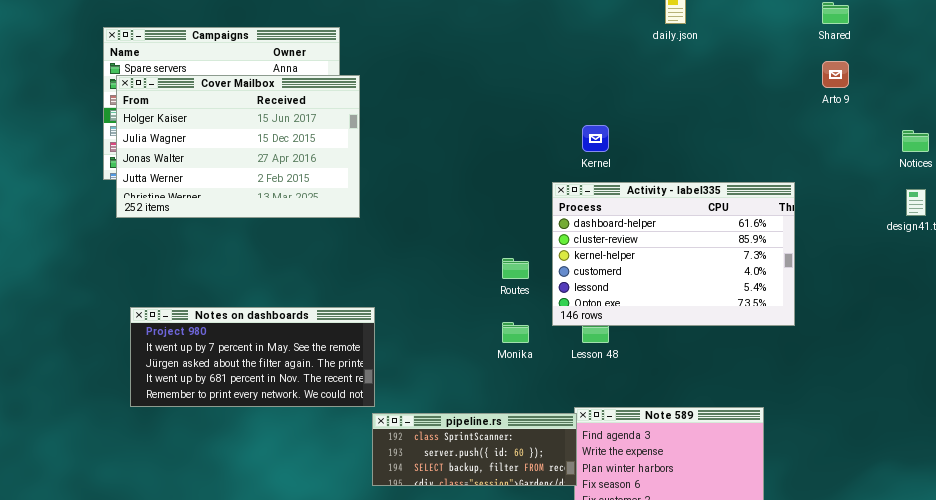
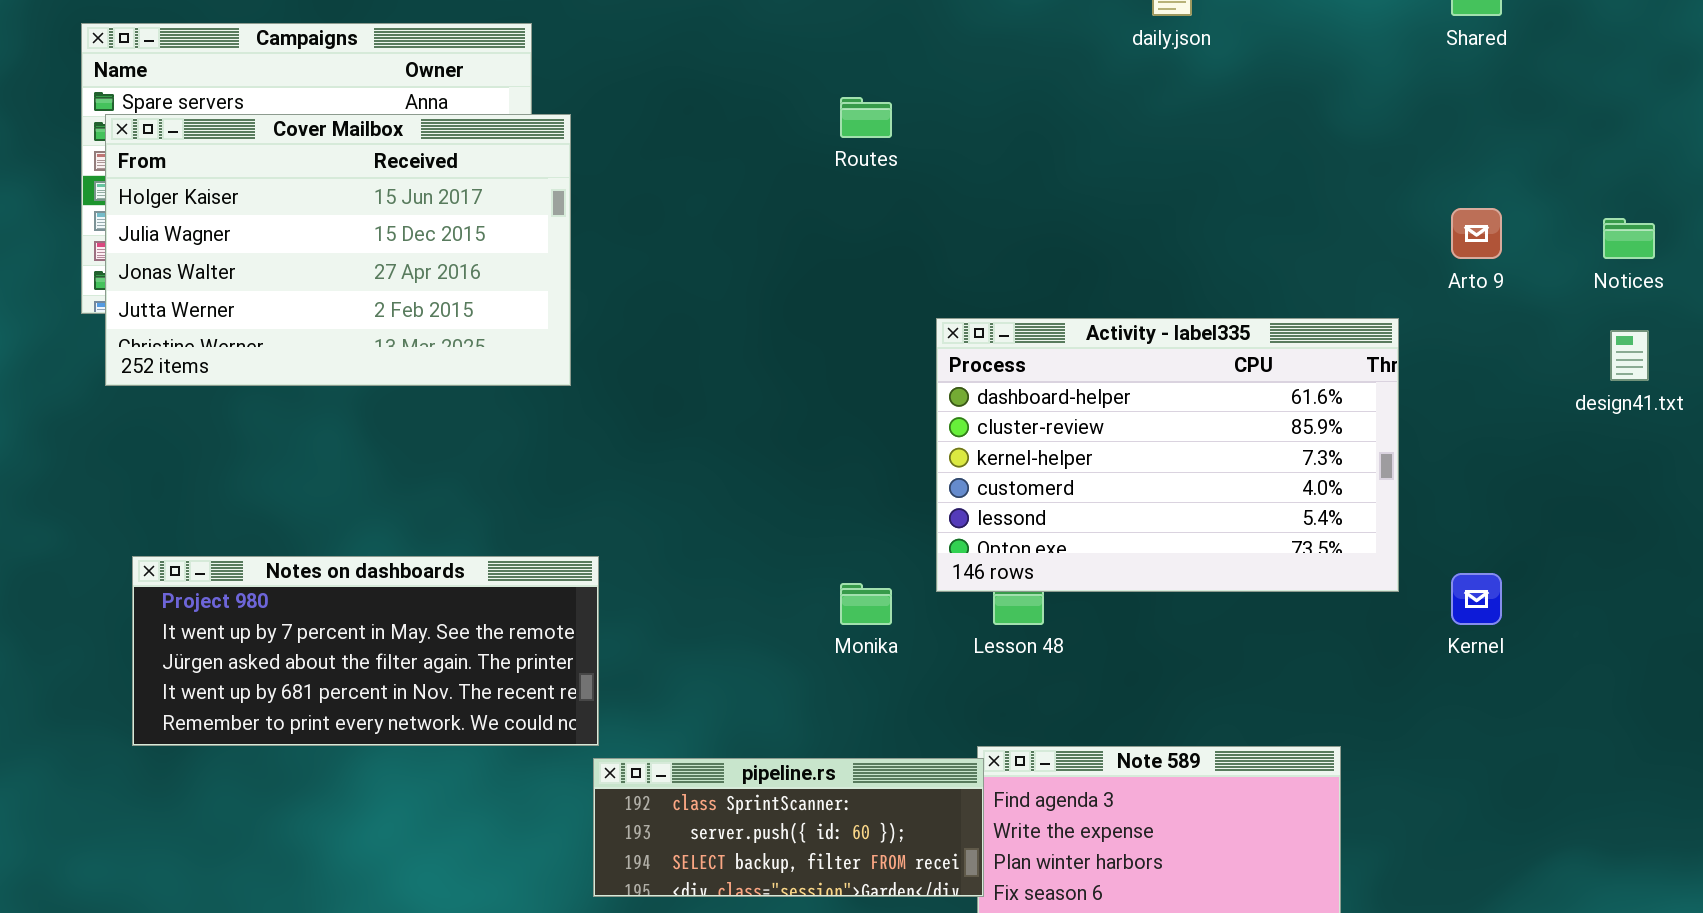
Arto 9: [822,61,849,88] -> [1451,208,1502,259], moved
Kernel: [582,125,609,152] -> [1451,573,1502,625], moved
Routes: [502,258,529,279] -> [840,97,892,138], moved

